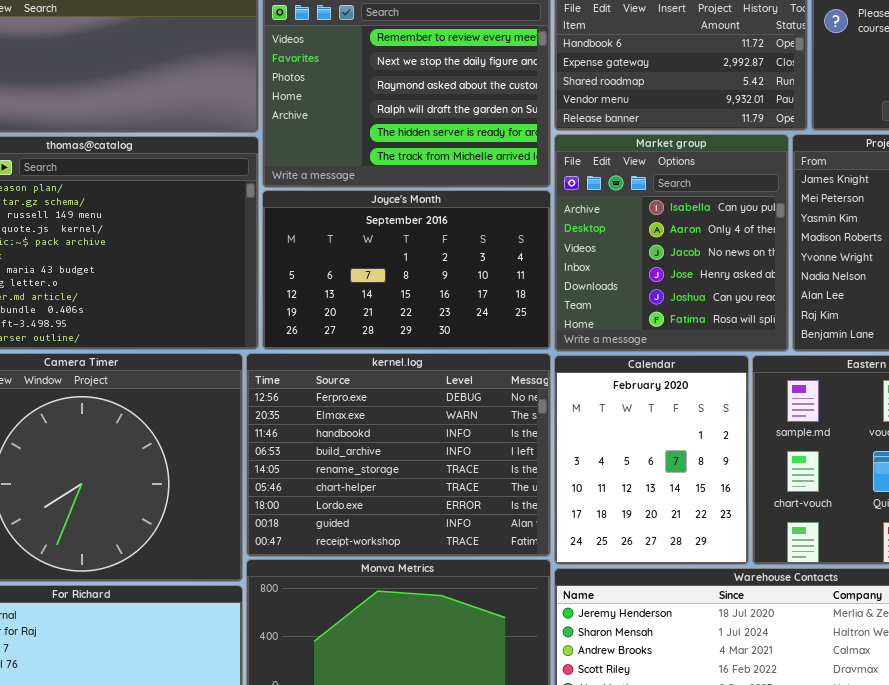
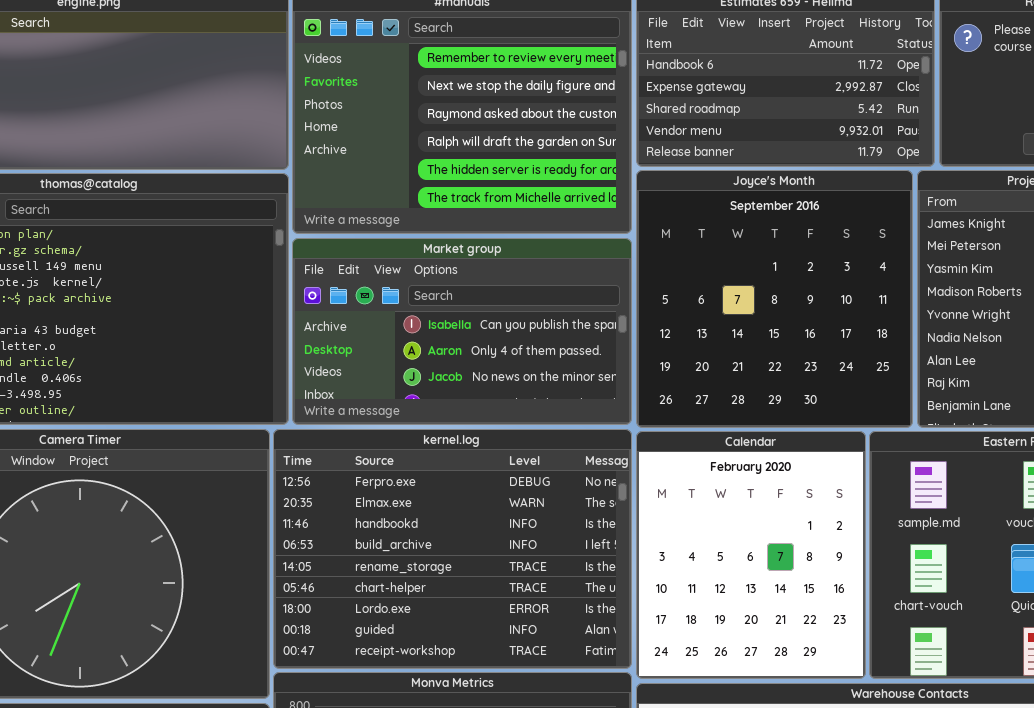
Market group: [554,134,789,352] -> [292,238,632,425], moved, resized
Joyce's Month: [262,190,551,350] -> [636,170,913,428], moved, resized

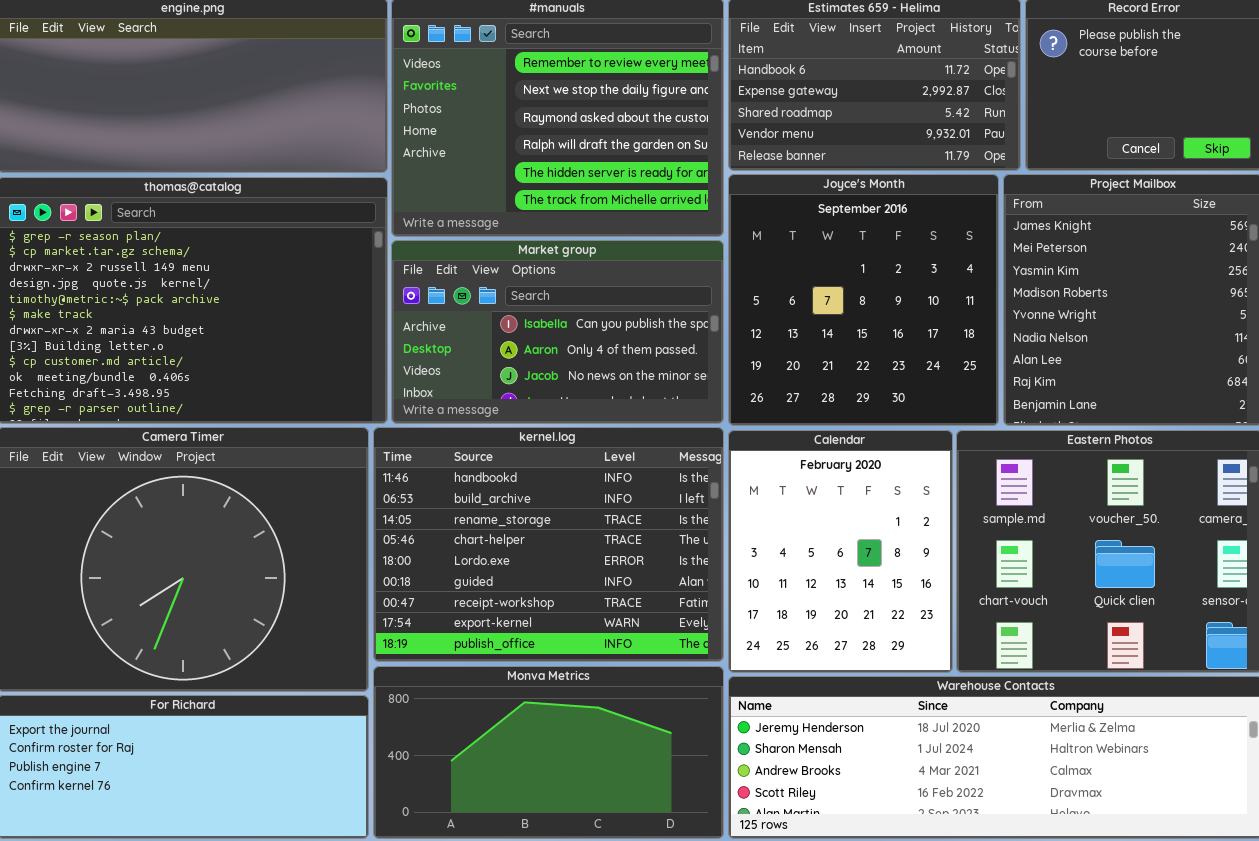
kernel.log: [273,429,632,669] -> [373,427,724,662], scrolled down 2 rows

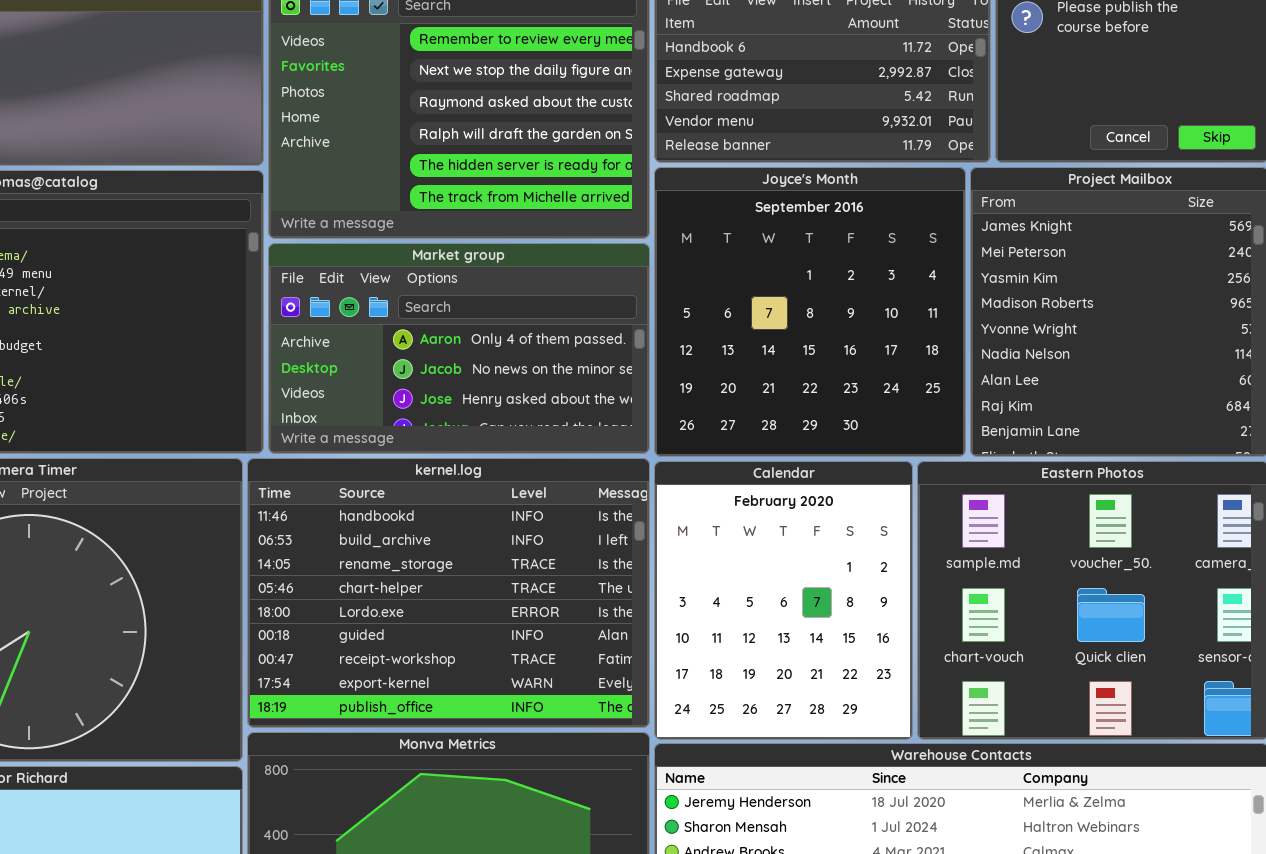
Market group: [391,240,724,424] -> [268,243,650,454], scrolled down 1 row

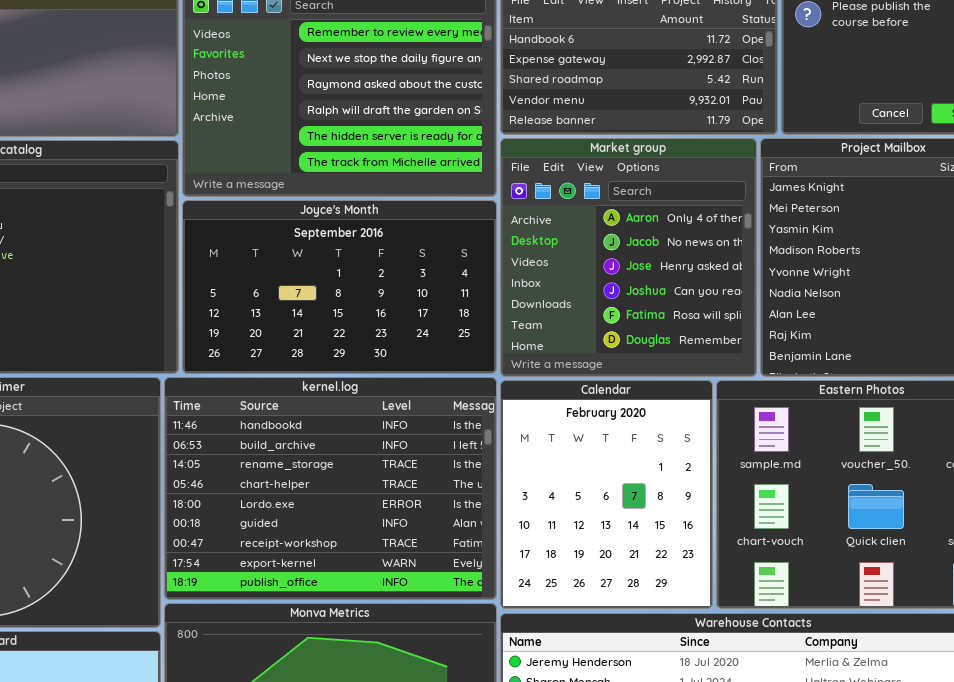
Joyce's Month: [654,167,966,457] -> [182,200,497,374], moved, resized
Market group: [268,243,650,454] -> [500,138,757,377], moved, resized

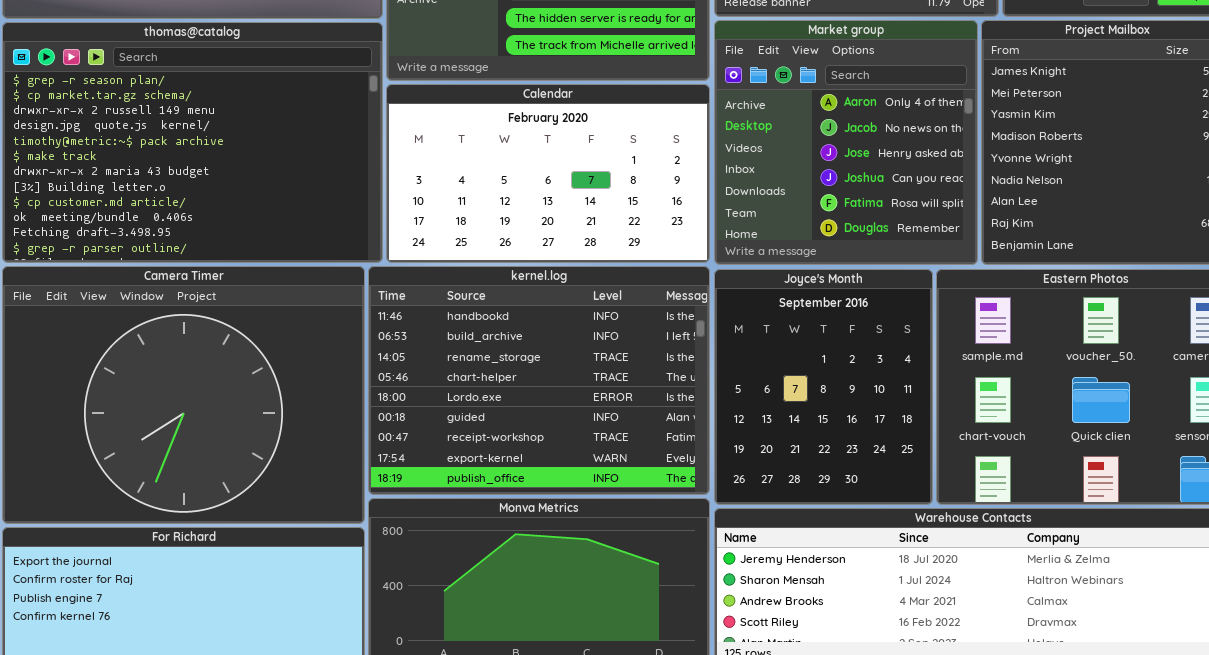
Joyce's Month: [182,200,497,374] -> [714,269,933,505], moved, resized
Calendar: [500,380,713,609] -> [386,84,710,263], moved, resized

